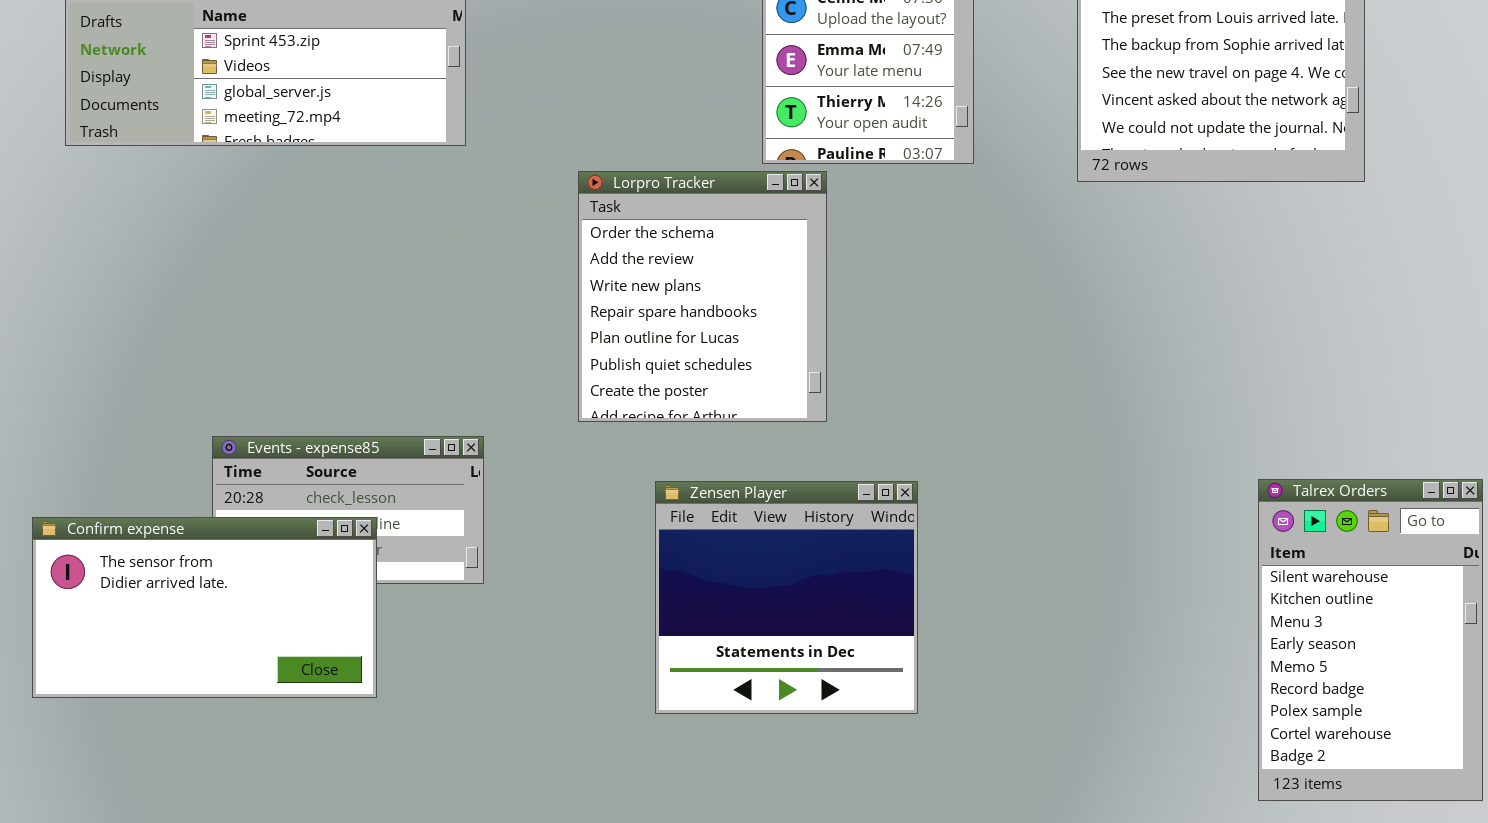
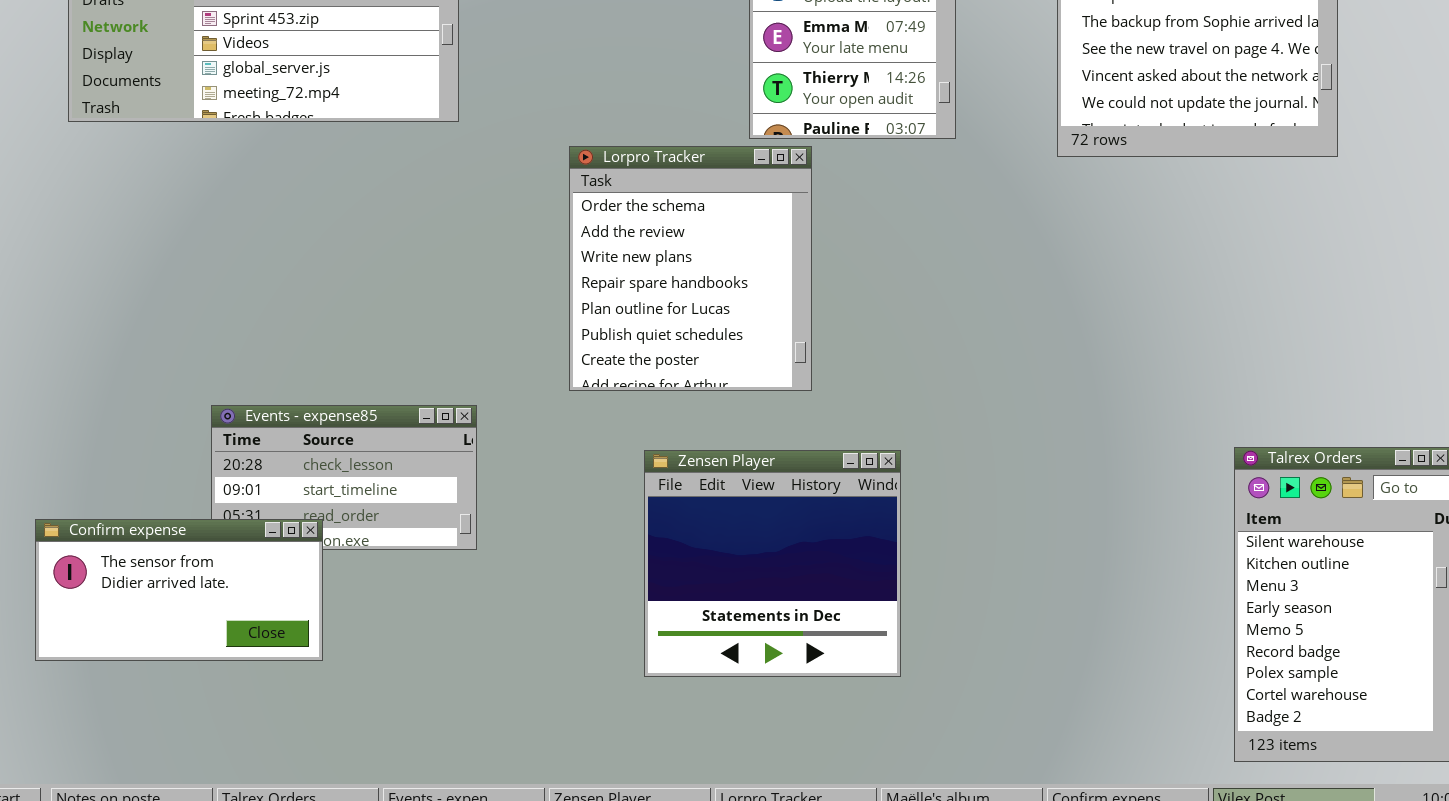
Confirm expense: [32,517,377,698] -> [35,519,323,661], resized

